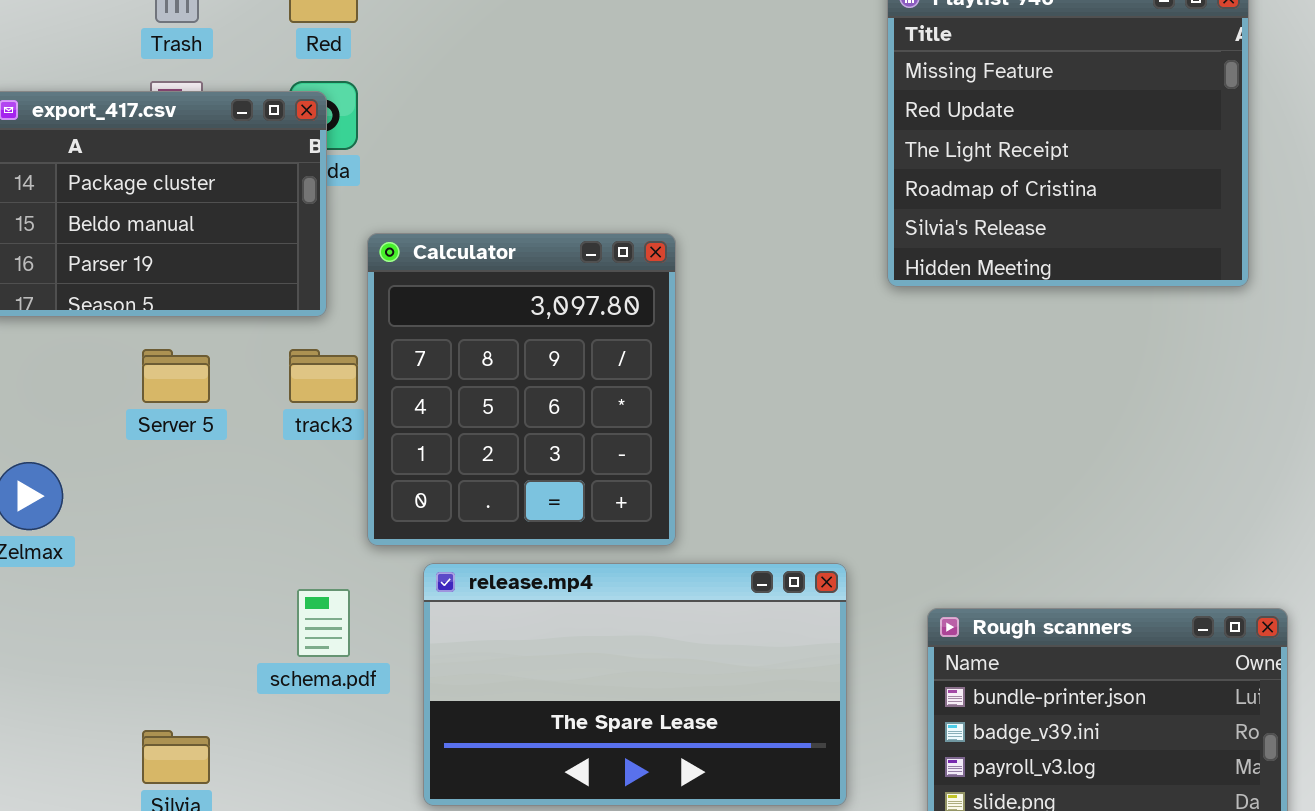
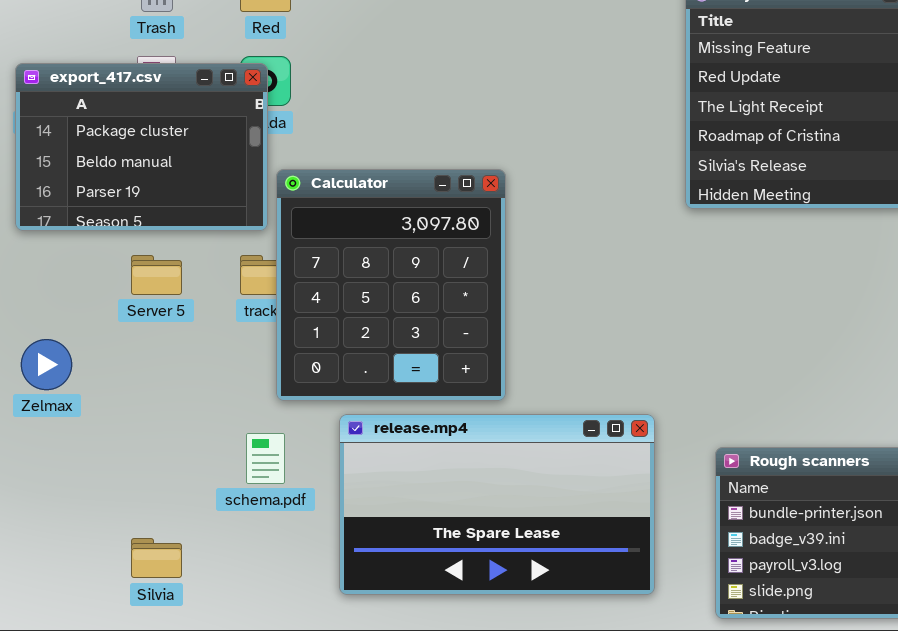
Calculator: [367,233,676,546] -> [276,169,506,401], moved

